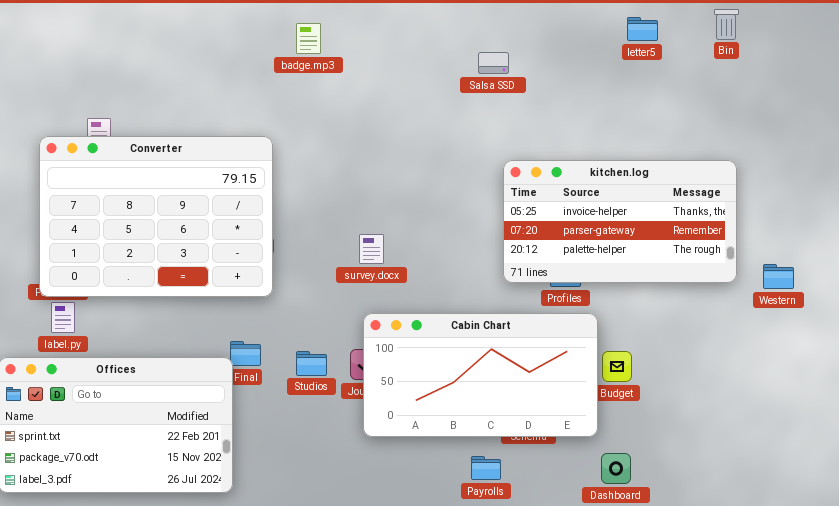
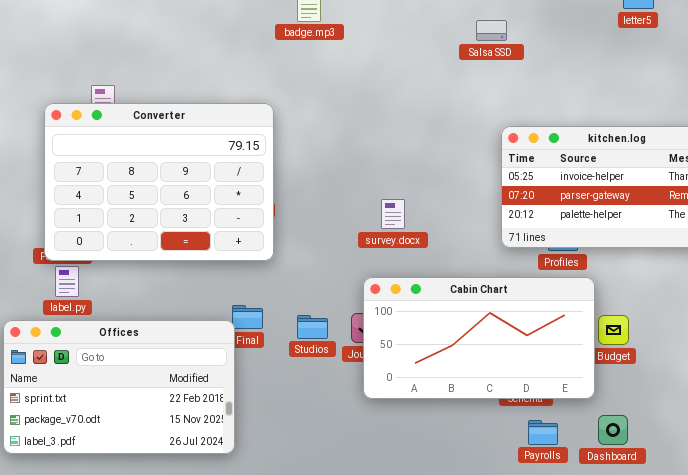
survey.docx: [359,234,384,264] -> [381,199,405,229], moved
Payrolls: [471,456,501,480] -> [528,420,558,445], moved

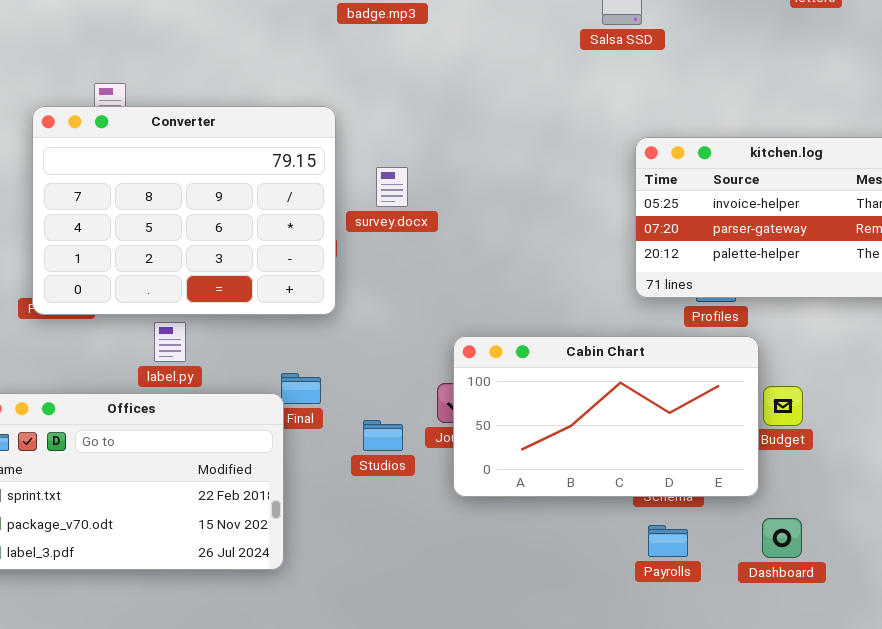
survey.docx: [381,199,405,229] -> [376,167,408,207], moved
label.py: [55,266,79,297] -> [154,322,186,362], moved
Studios: [297,315,328,339] -> [363,420,403,451], moved
Payrolls: [528,420,558,445] -> [648,525,688,557], moved

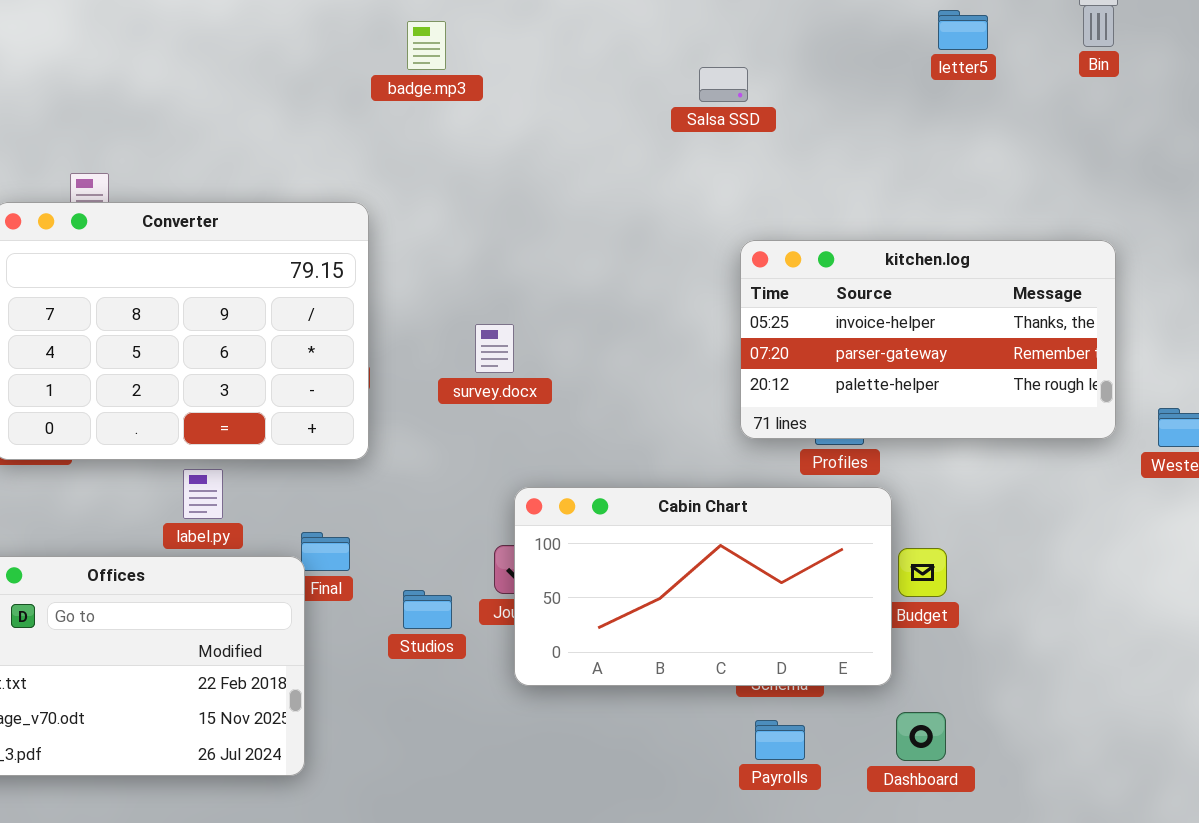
survey.docx: [376,167,408,207] -> [475,324,514,373], moved
label.py: [154,322,186,362] -> [183,469,223,519], moved

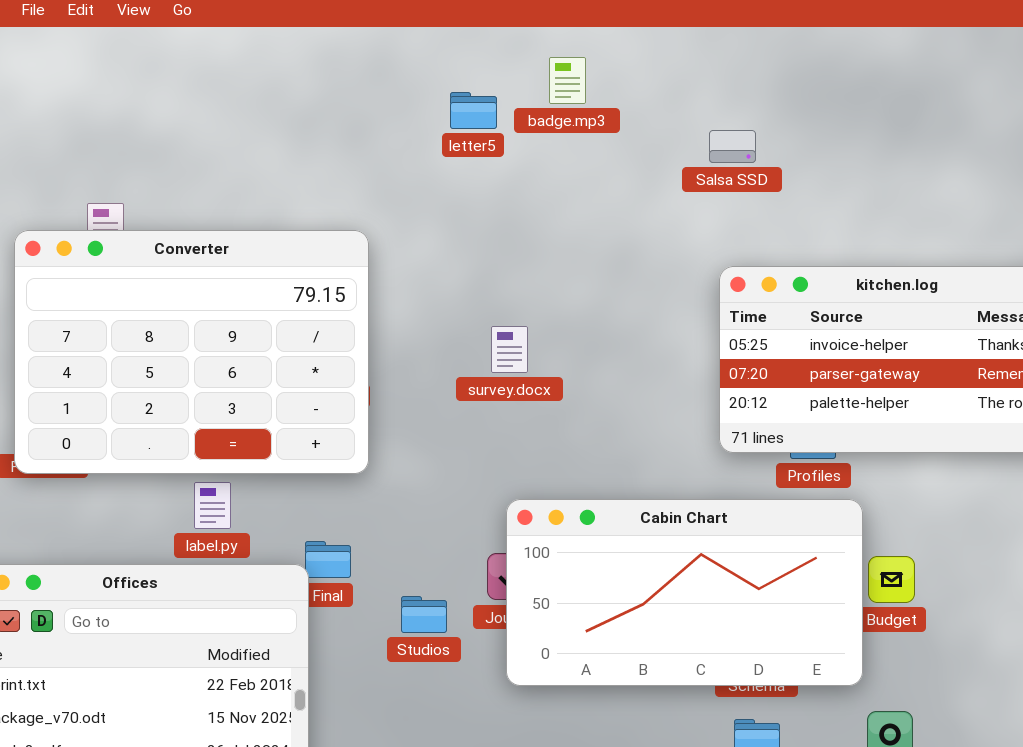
letter5: [938,10,988,50] -> [450,92,497,129], moved
badge.mp3: [407,21,446,70] -> [549,57,586,104], moved
Salsa SSD: [699,67,748,102] -> [709,130,756,163], moved
survey.docx: [475,324,514,373] -> [491,326,528,373], moved

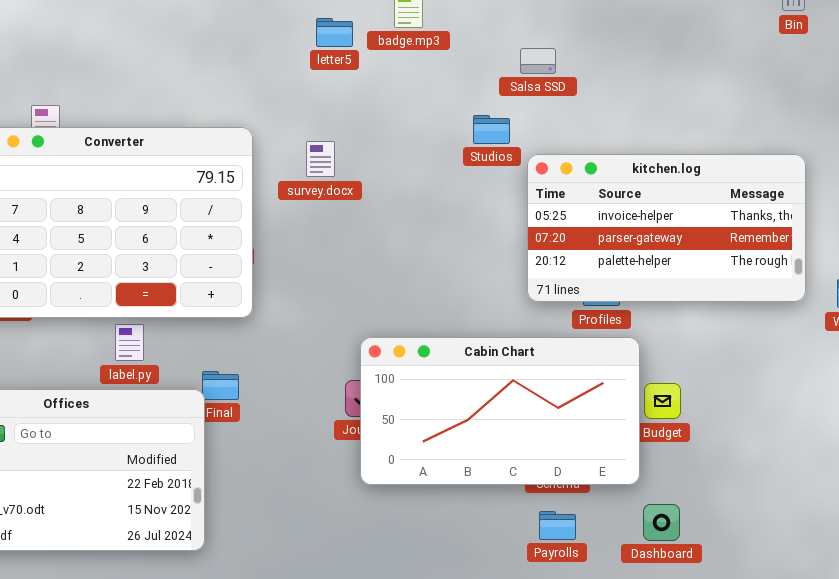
survey.docx: [491,326,528,373] -> [306,141,335,177], moved
Studios: [401,596,447,633] -> [473,115,510,144], moved

